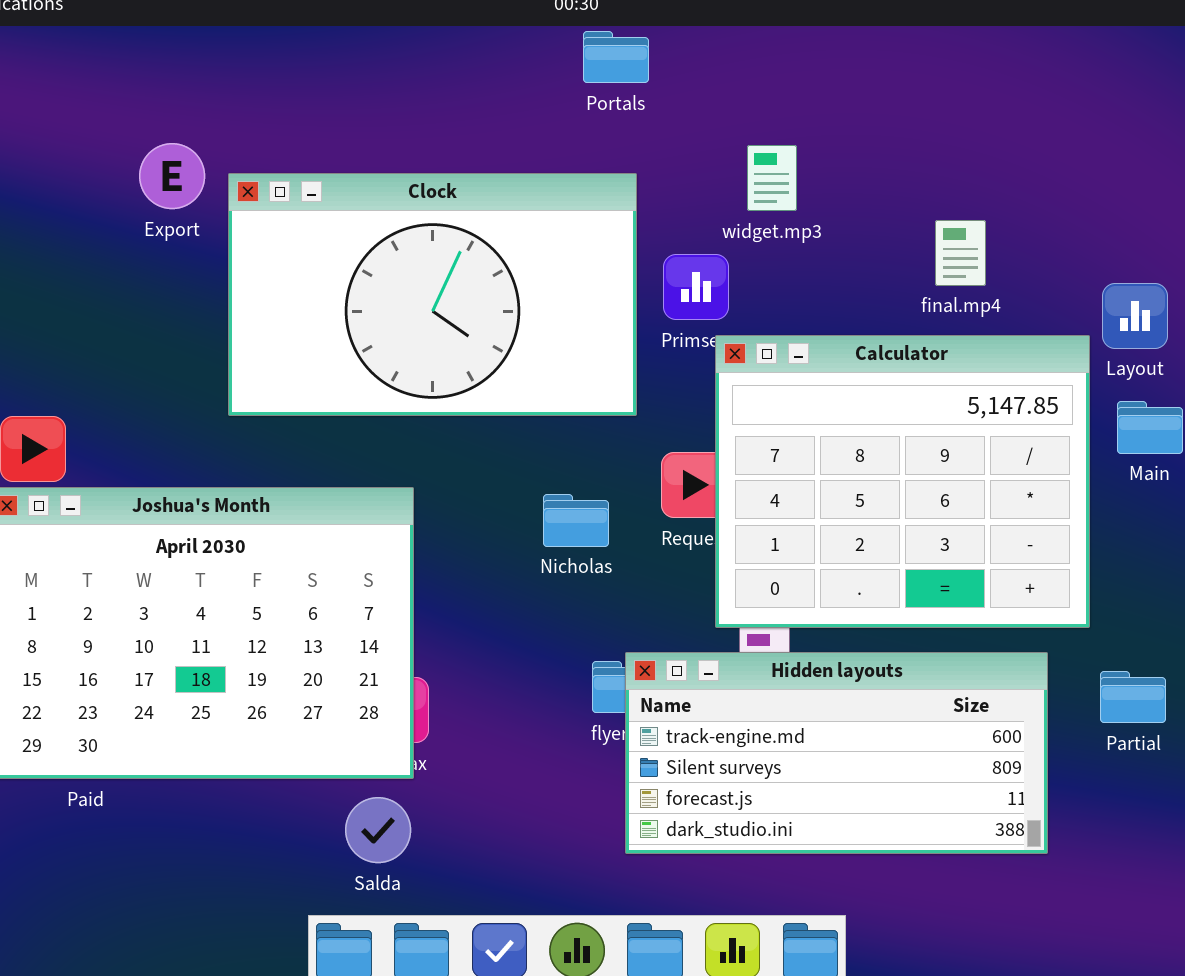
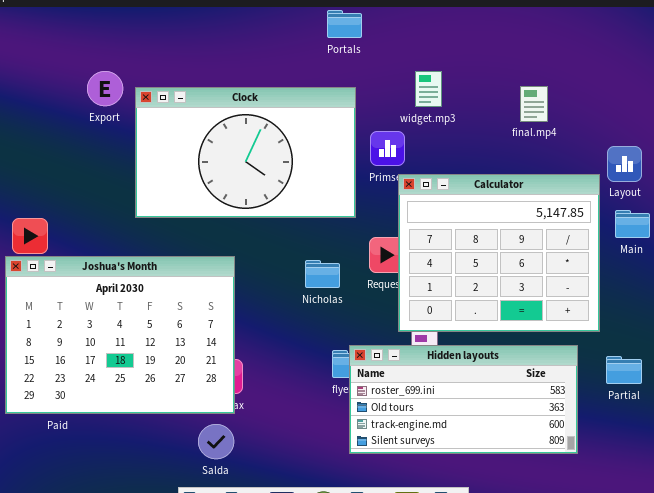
final.mp4: [935,220,986,286] -> [520,86,548,122], moved
Hidden layouts: [625,652,1048,854] -> [349,345,578,454], scrolled up 2 rows

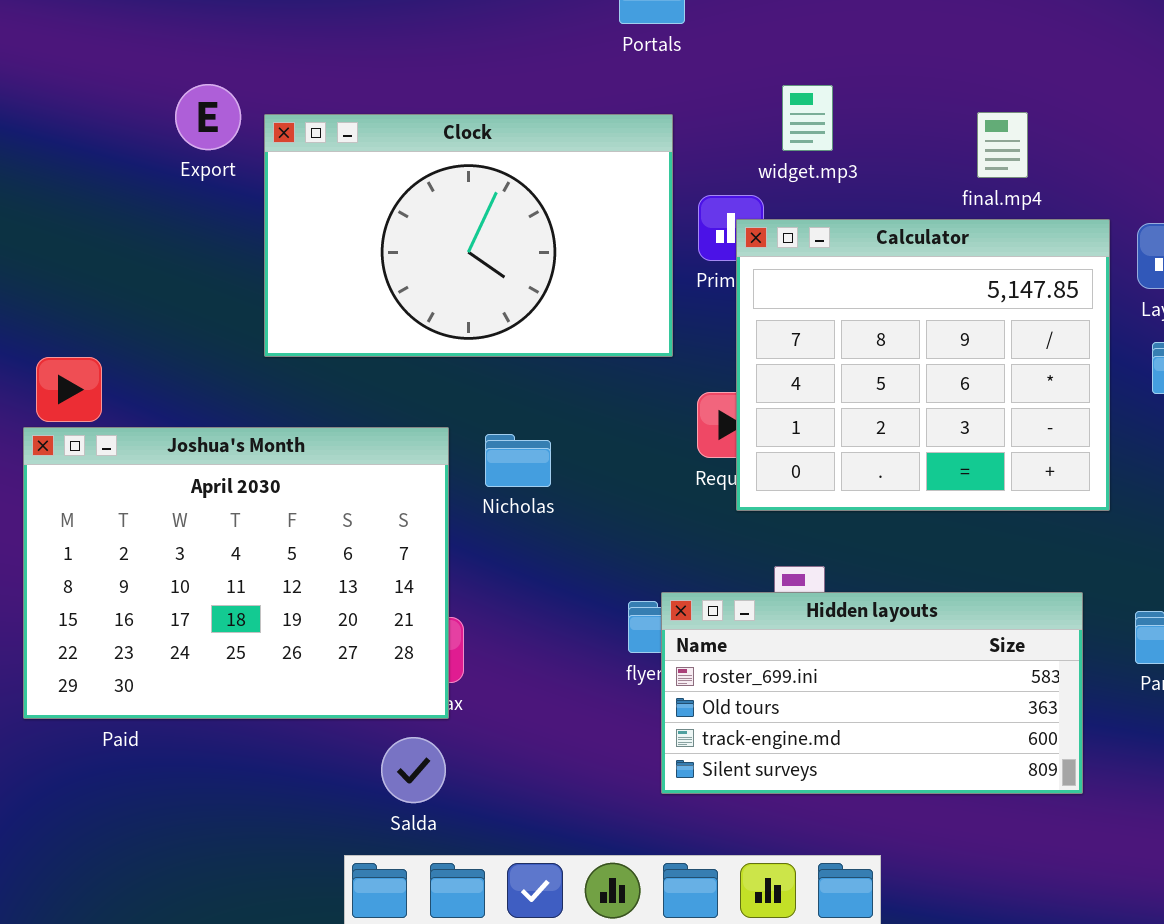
Calculator: [398,174,600,332] -> [736,219,1110,511], moved
Nicholas: [305,260,340,288] -> [485,434,551,487], moved

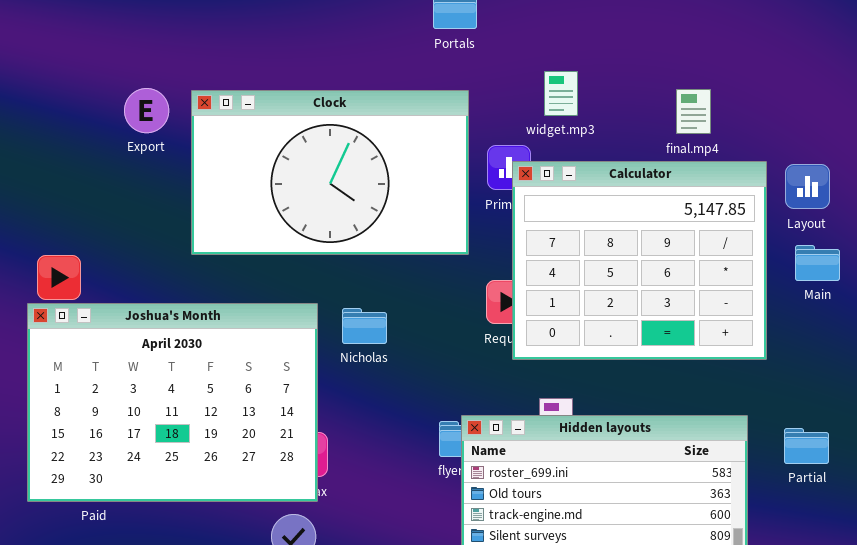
Export: [175,84,241,150] -> [124,88,169,133], moved

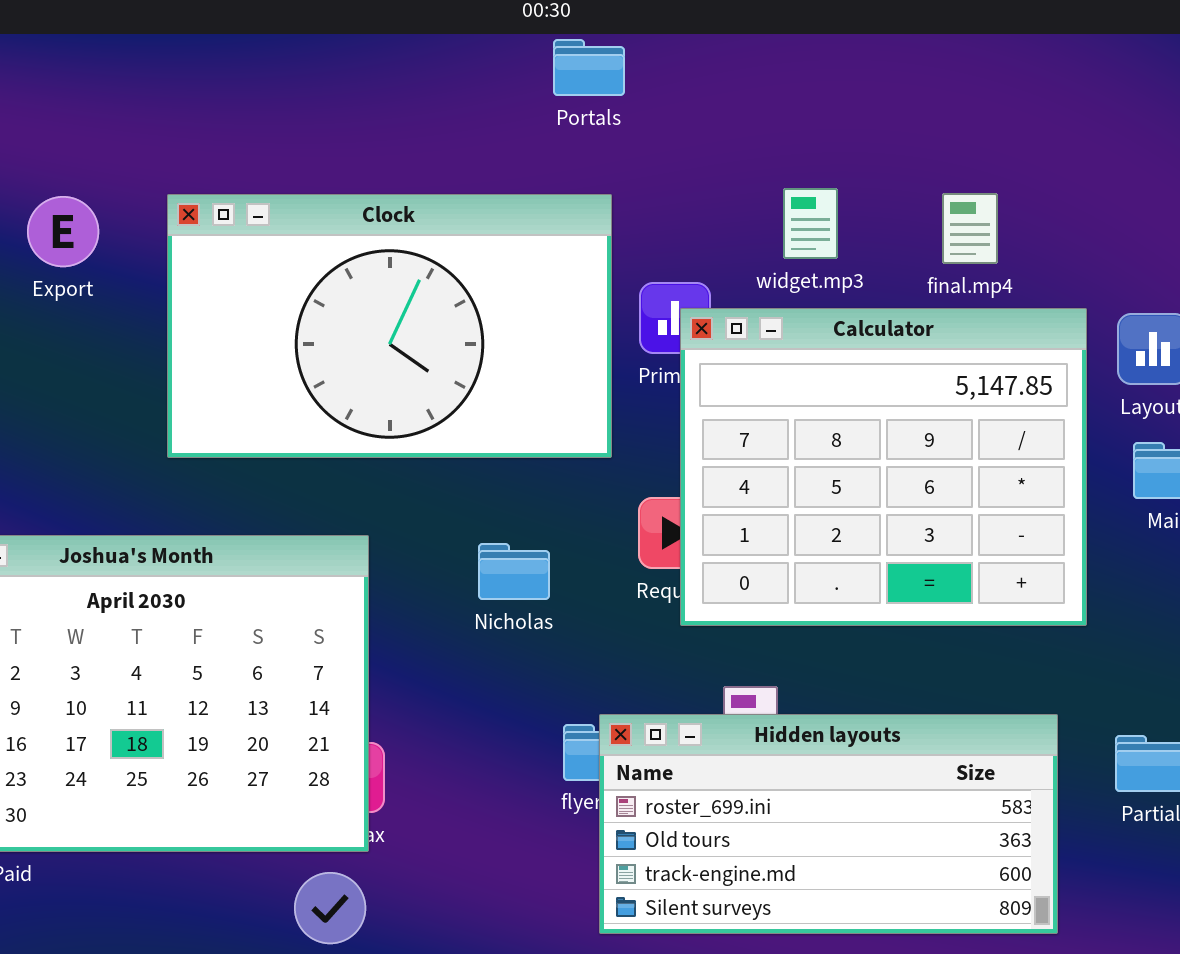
widget.mp3: [544,71,578,116] -> [783,188,838,259], moved
Export: [124,88,169,133] -> [27,196,99,267], moved
Nicholas: [342,308,387,344] -> [478,543,550,600], moved

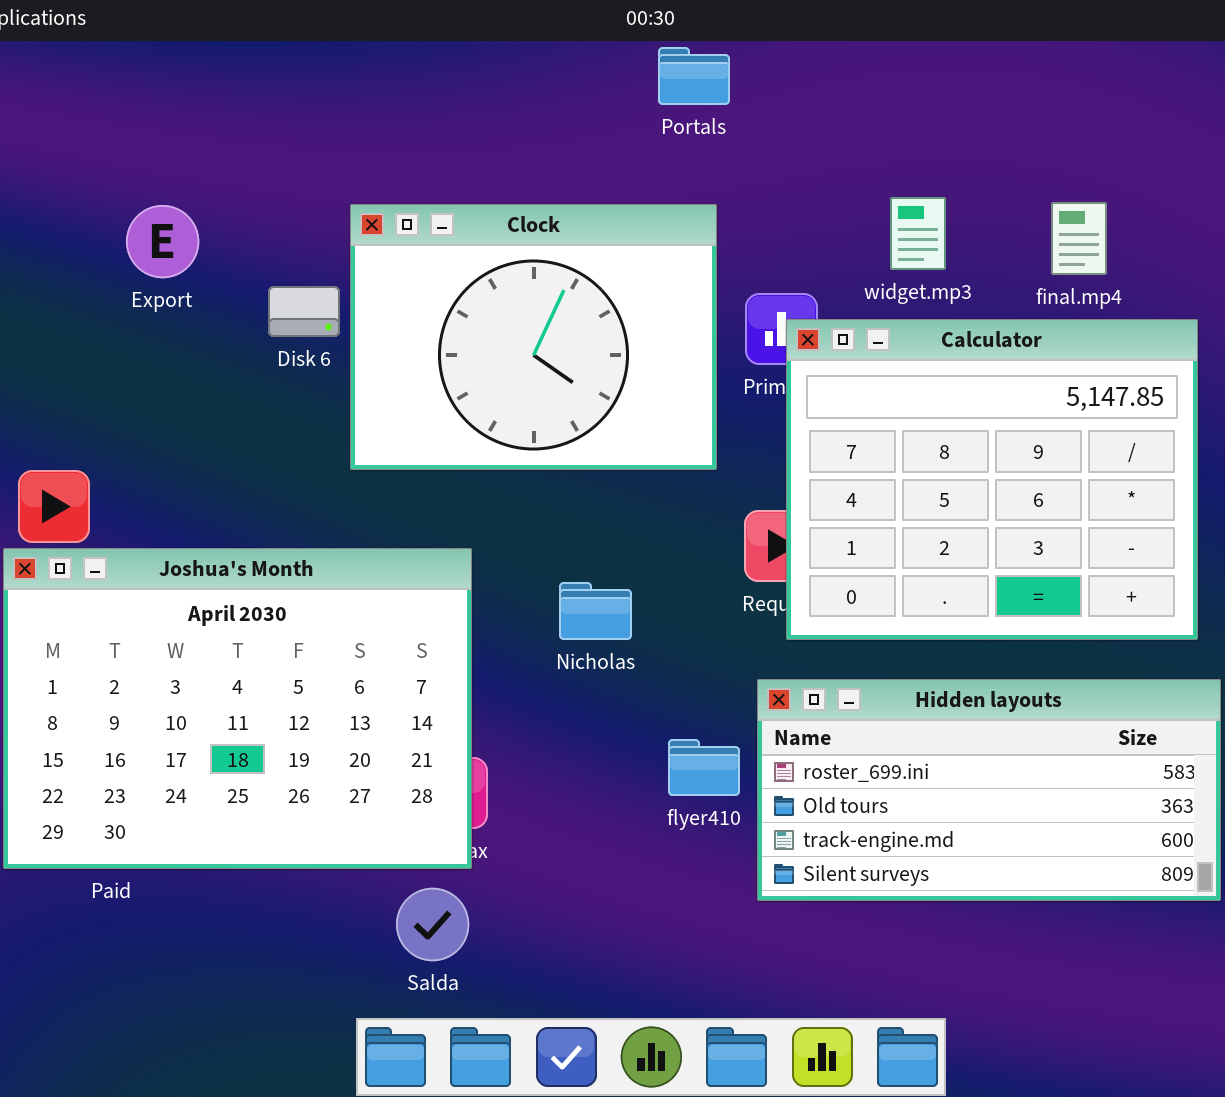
Clock: [167,194,612,458] -> [350,204,717,470], resized
Nicholas: [478,543,550,600] -> [559,582,632,640], moved
Hidden layouts: [599,714,1058,934] -> [757,679,1221,901], moved

